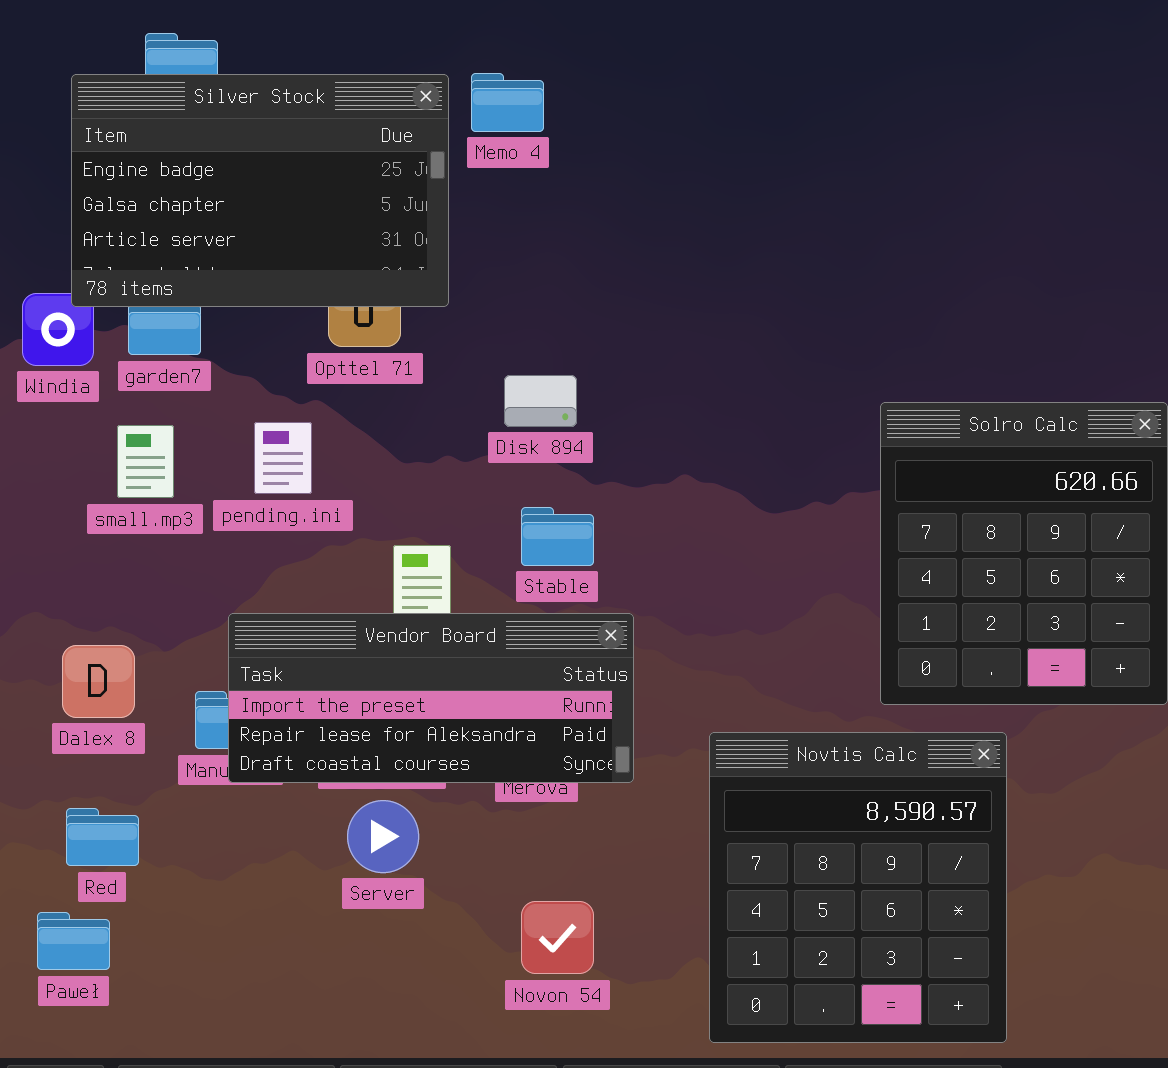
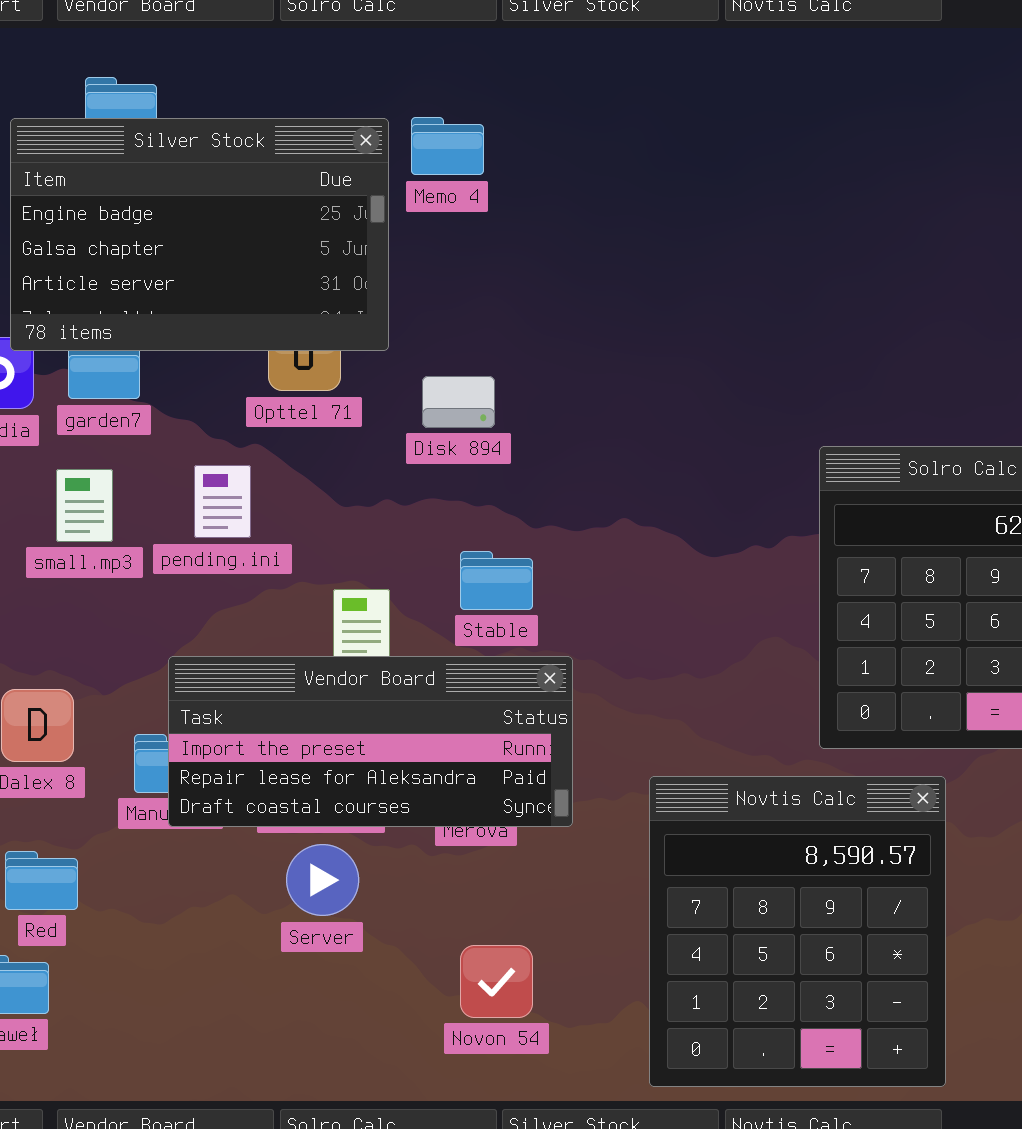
Disk 894: [504,375,577,427] -> [422,376,495,428], moved

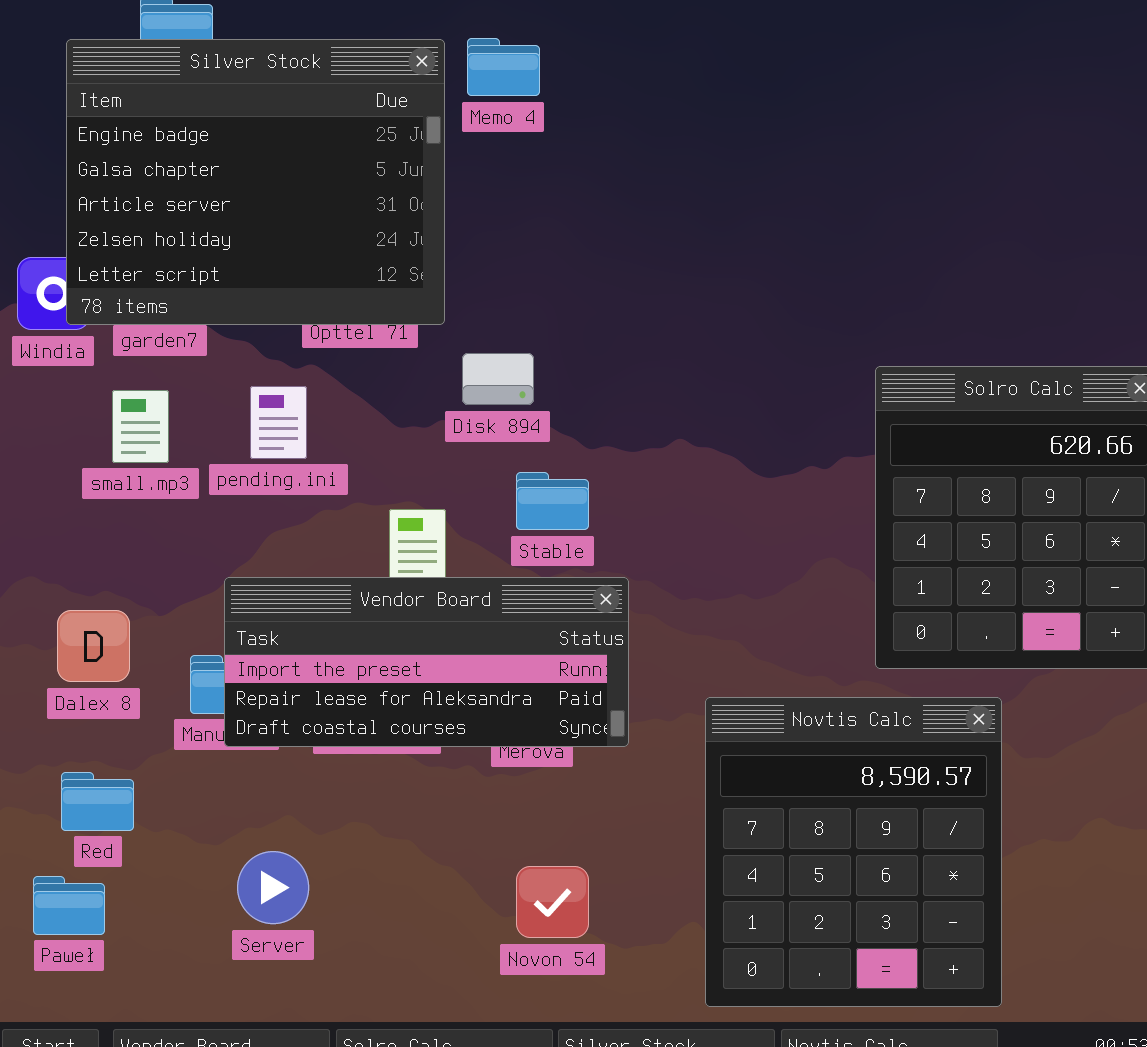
Silver Stock: [10,118,389,351] -> [66,39,445,325], resized
Disk 894: [422,376,495,428] -> [462,353,534,405], moved
Server: [286,844,359,916] -> [237,851,309,924], moved

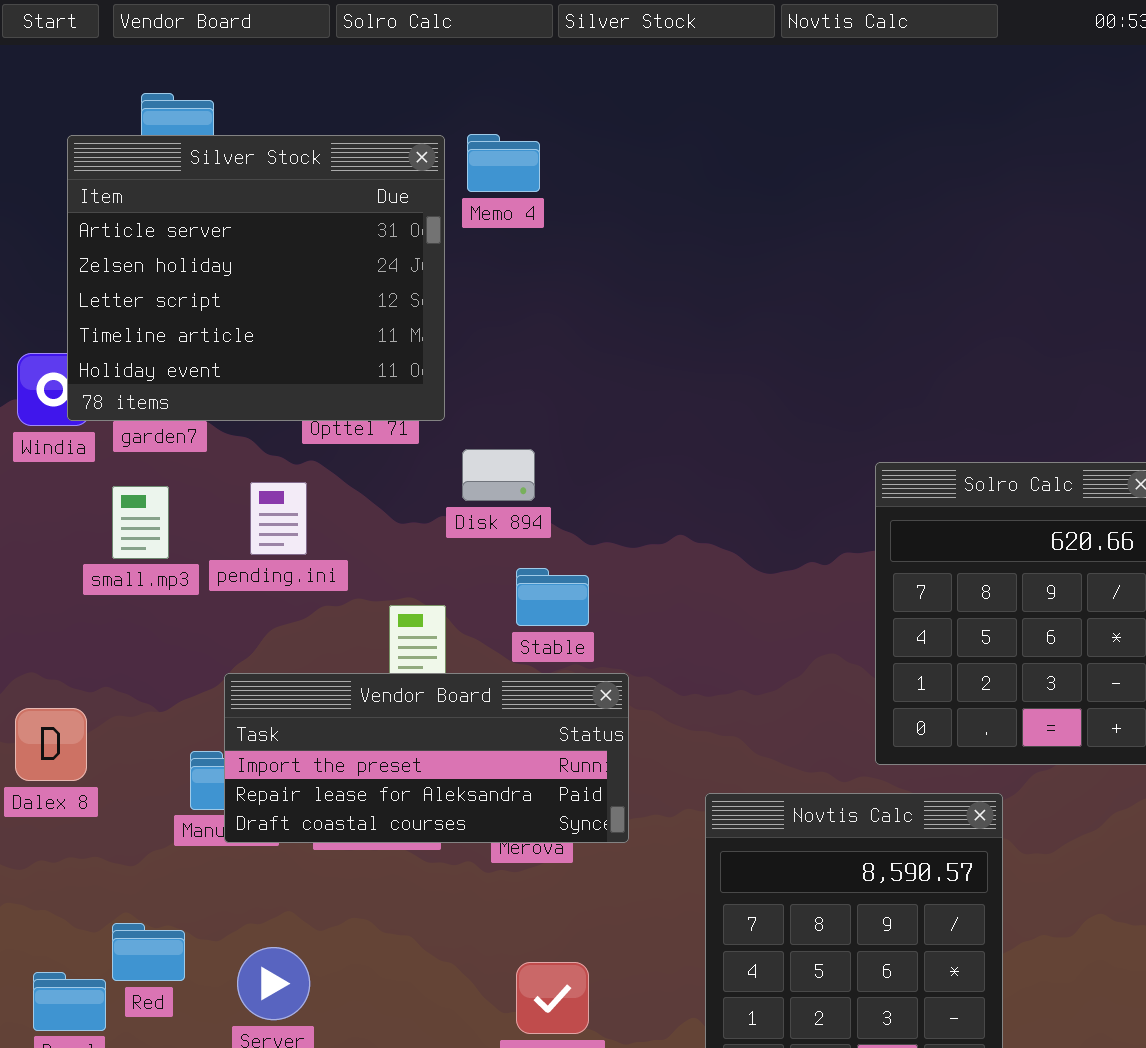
Silver Stock: [66,39,445,325] -> [67,135,445,421], scrolled down 2 rows
Dalex 8: [57,610,130,682] -> [15,708,87,781], moved
Red: [61,772,134,831] -> [112,923,185,981], moved

